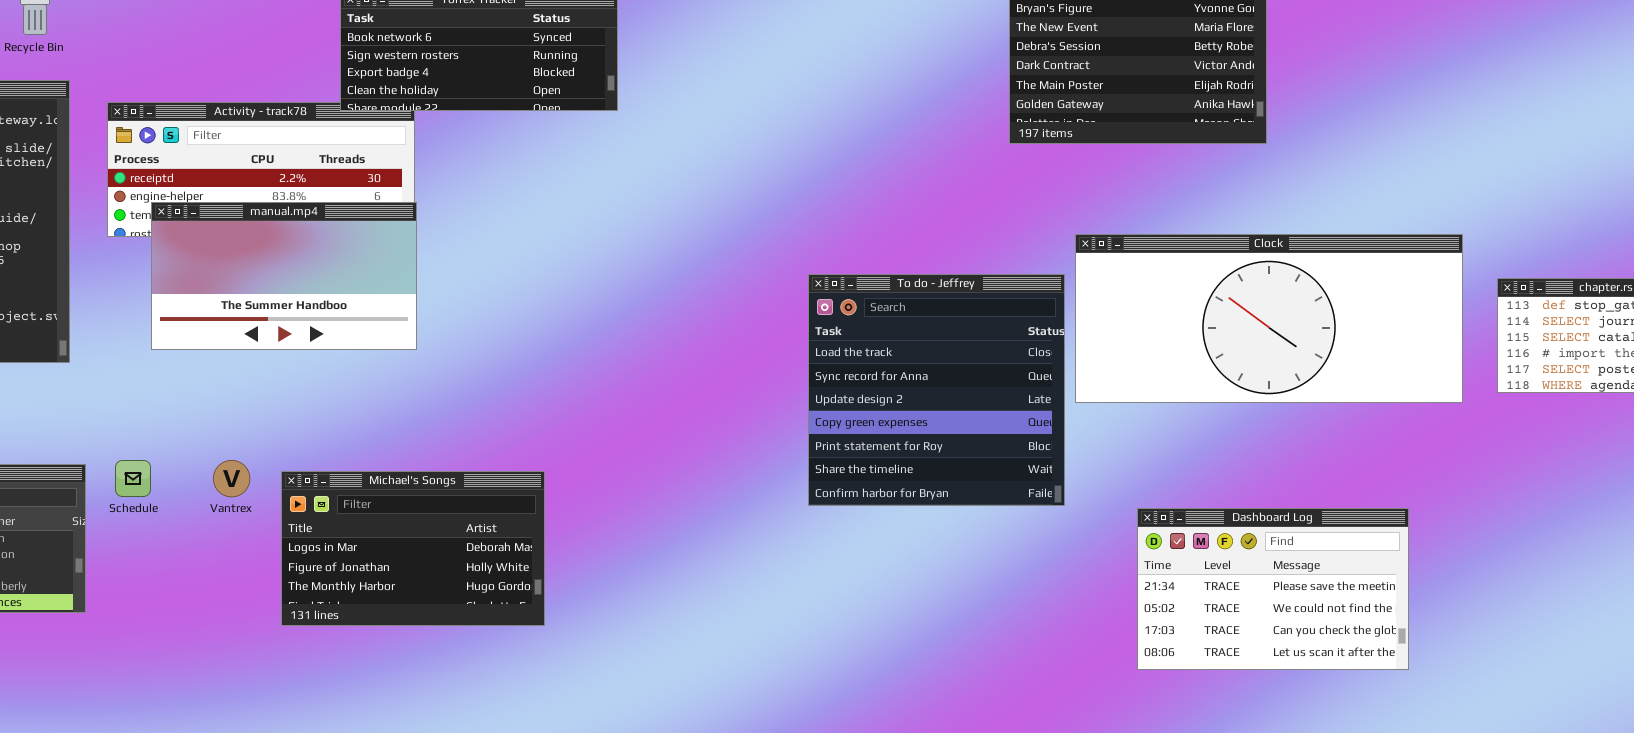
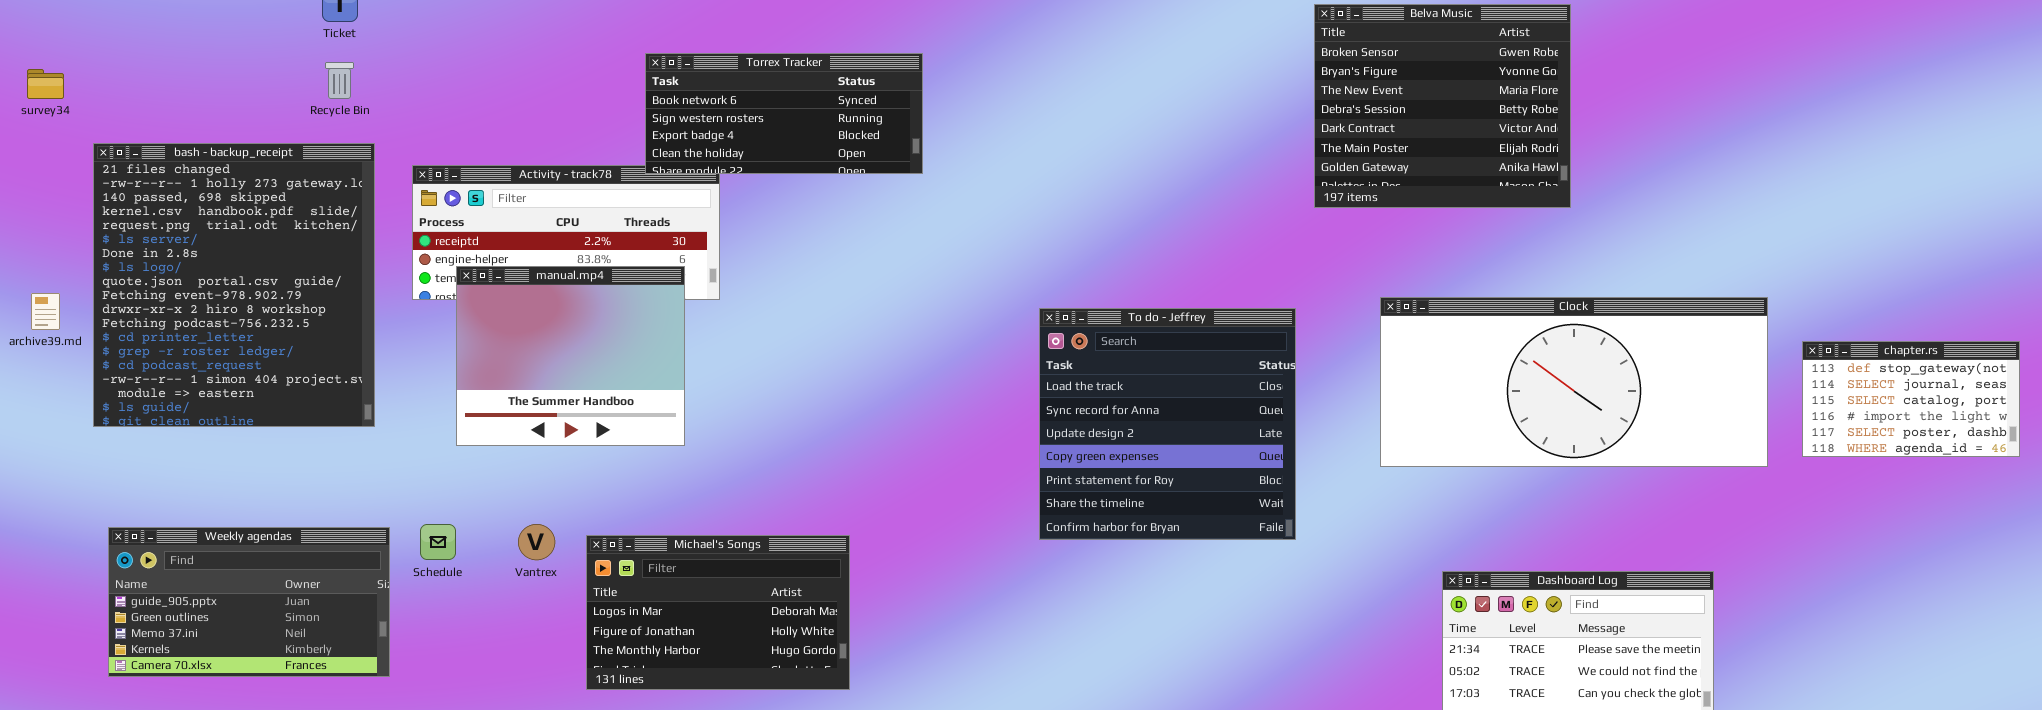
manual.mp4: [151,202,417,350] -> [456,266,685,446], resized
To do - Jeffrey: [808,274,1065,506] -> [1039,308,1296,540], moved

